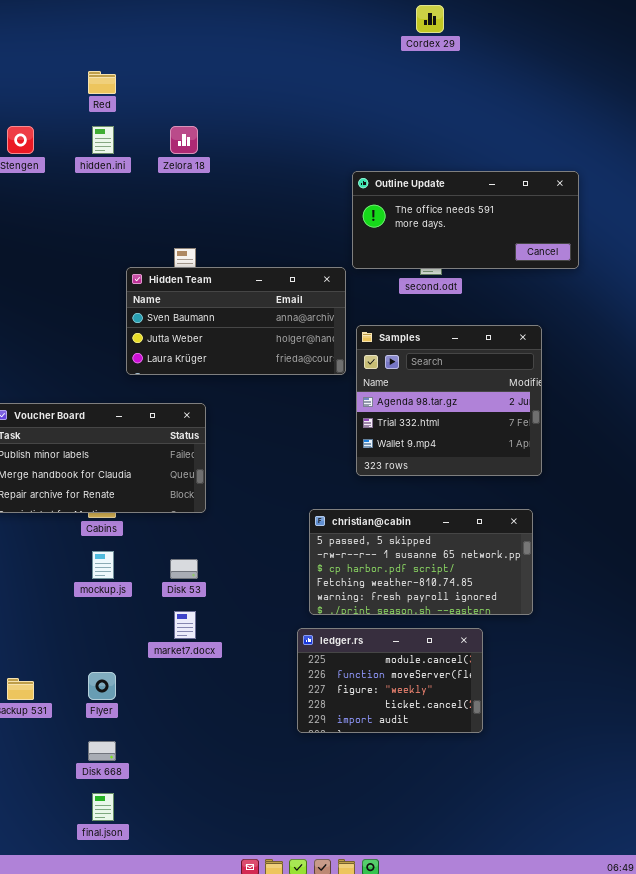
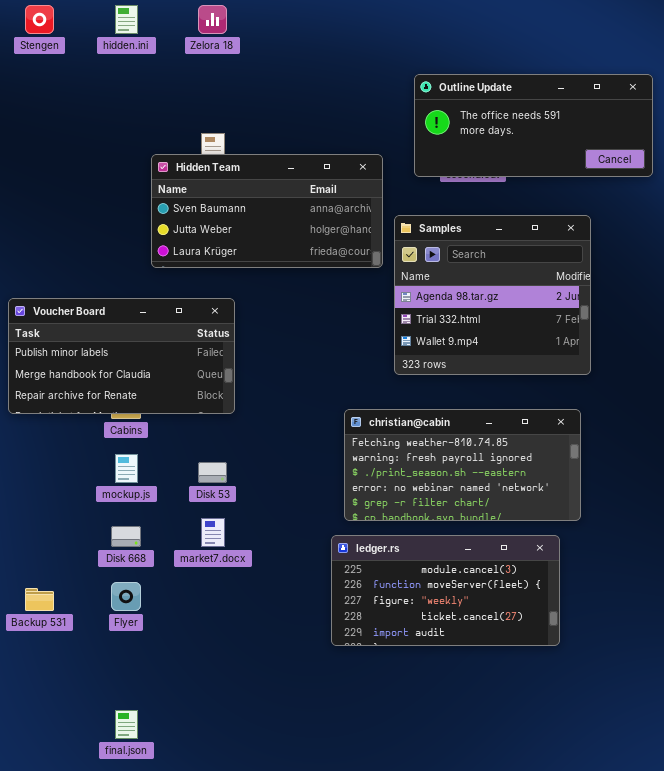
Outline Update: [352,171,579,269] -> [414,74,653,177], moved
christian@cabin: [309,509,533,615] -> [344,409,581,521], scrolled down 3 rows
ledger.rs: [297,628,483,733] -> [331,535,560,646], resized
Disk 668: [88,741,116,761] -> [111,526,141,547], moved

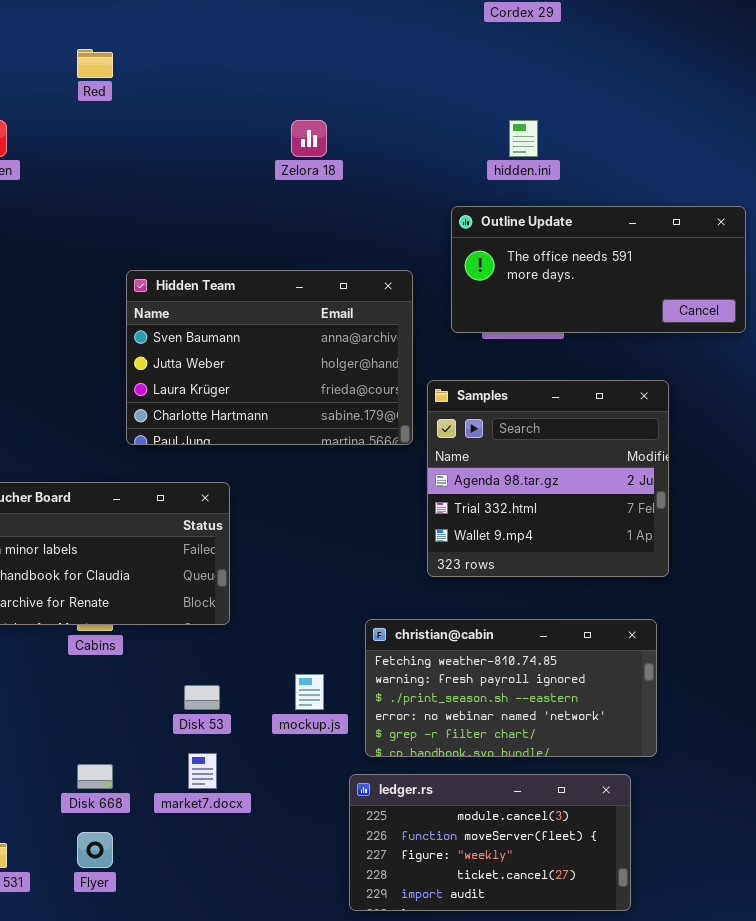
hidden.ini: [115,5,138,34] -> [509,120,538,157], moved
Zelora 18: [198,5,227,34] -> [291,120,327,157], moved
Hidden Team: [151,154,383,268] -> [126,270,413,445], resized
mockup.js: [115,454,138,483] -> [295,674,324,710], moved

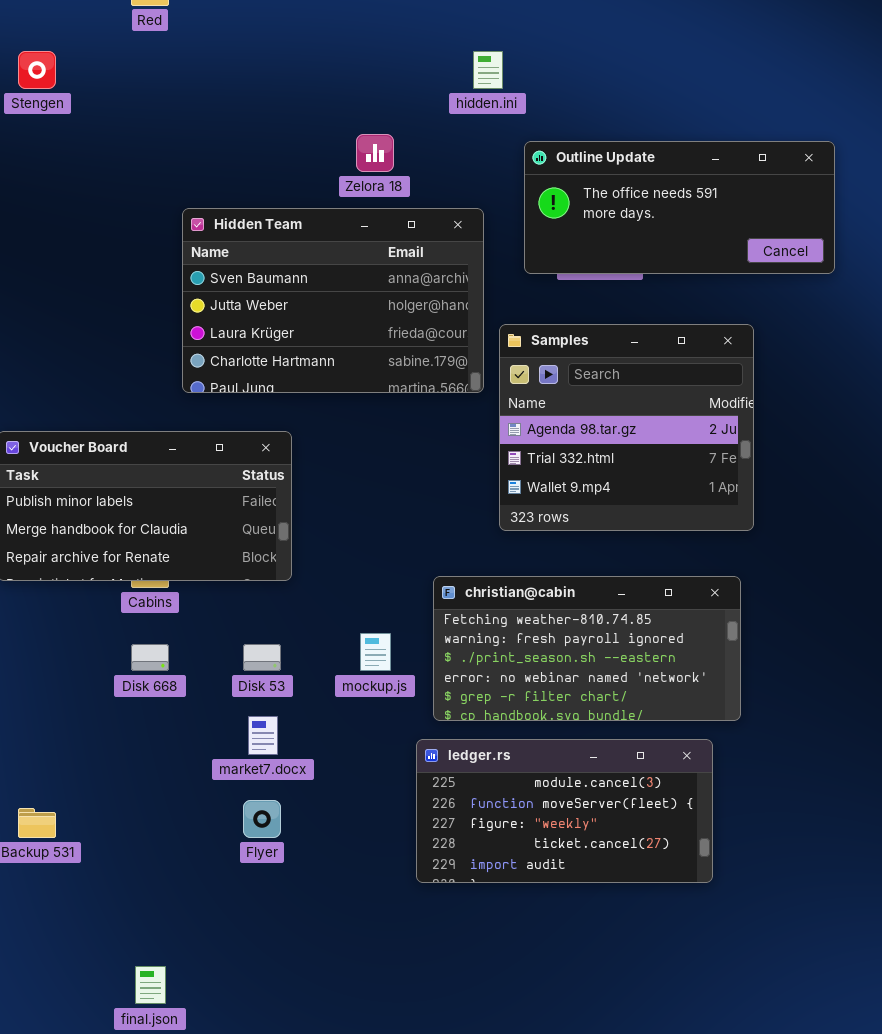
Zelora 18: [291,120,327,157] -> [356,134,394,172], moved
hidden.ini: [509,120,538,157] -> [473,51,503,89], moved
Disk 668: [77,764,113,789] -> [131,644,169,671], moved
Flyer: [77,832,113,868] -> [243,800,281,838], moved

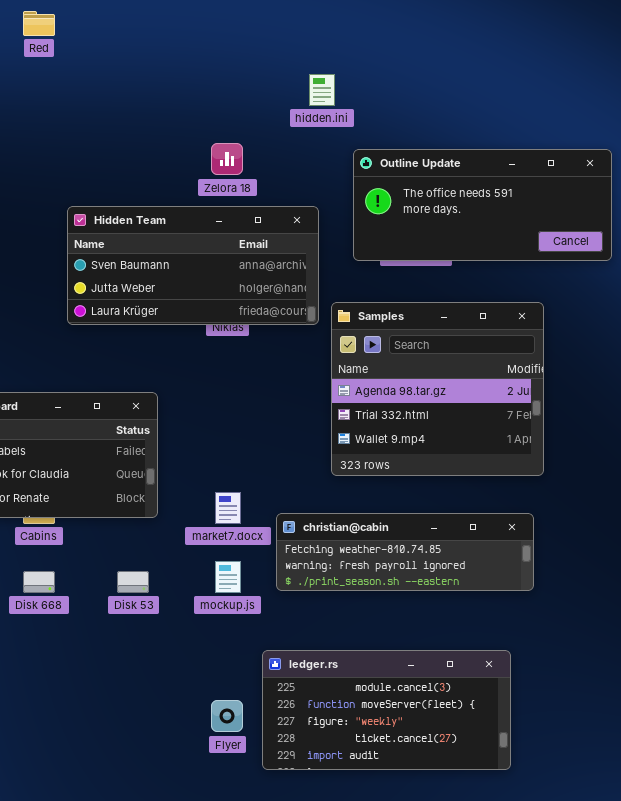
Hidden Team: [182,208,484,393] -> [67,206,319,325], resized
christian@cabin: [433,576,741,721] -> [276,513,534,591], resized
market7.docx: [248,716,278,755] -> [215,492,241,524], moved
Flyer: [243,800,281,838] -> [211,700,243,732], moved

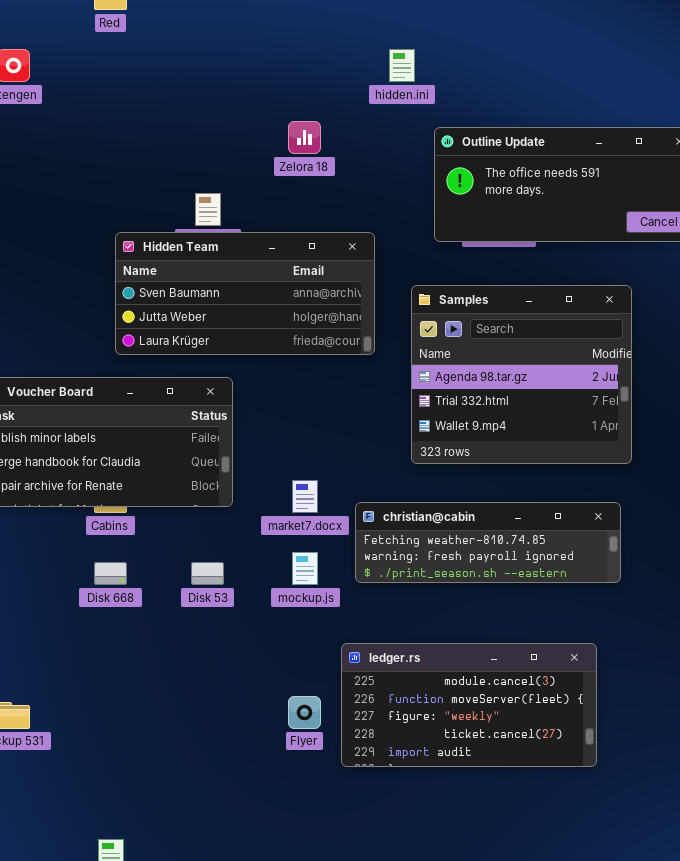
Hidden Team: [67,206,319,325] -> [115,232,375,355], moved

